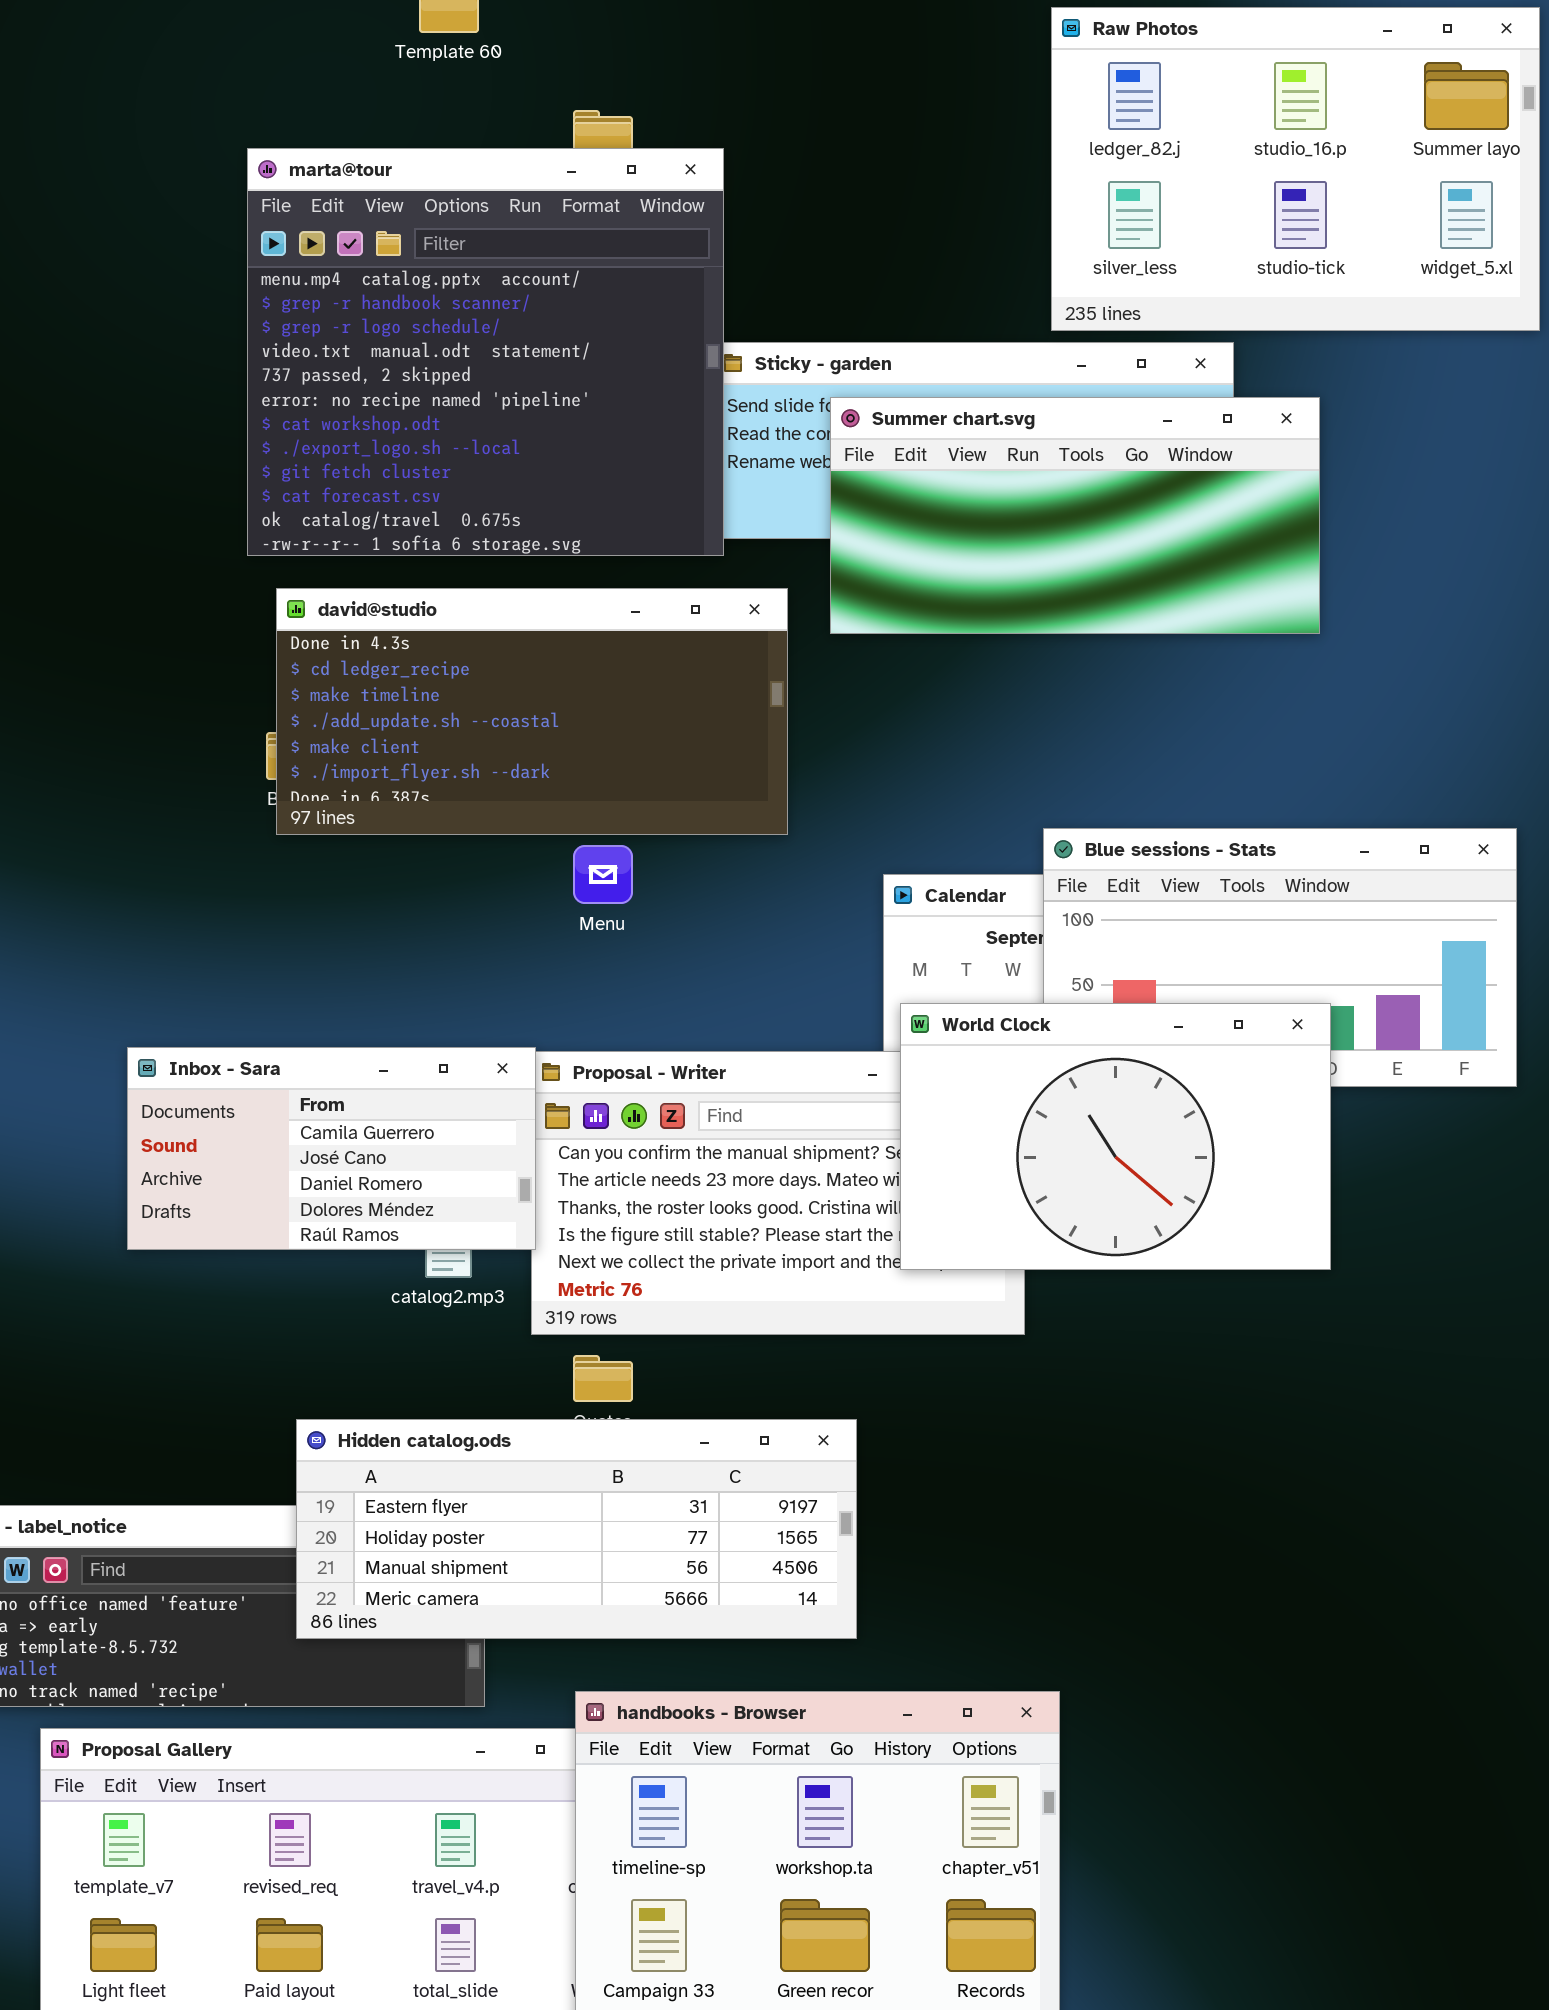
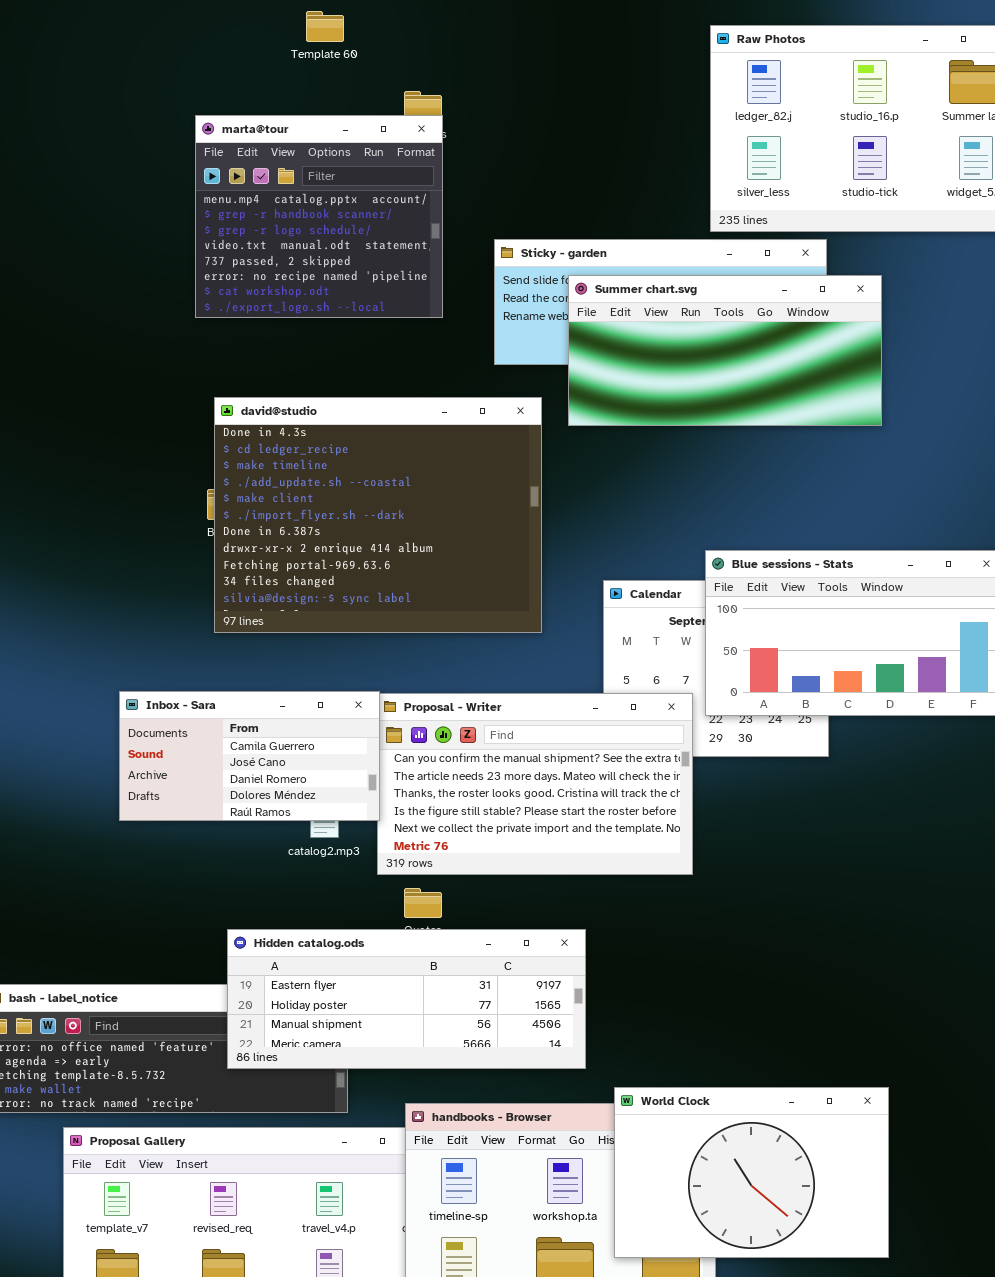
marta@tour: [247,148,724,556] -> [195,115,443,318], resized
david@studio: [276,588,788,835] -> [214,397,542,633], resized
World Clock: [900,1003,1331,1270] -> [614,1087,889,1258], moved

